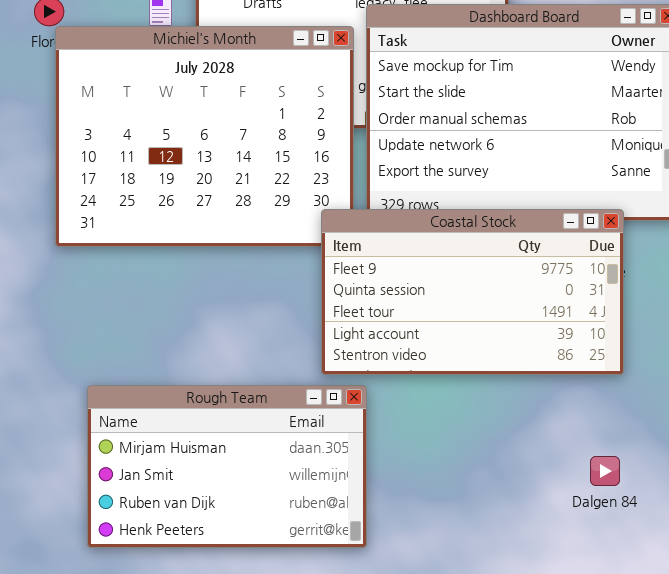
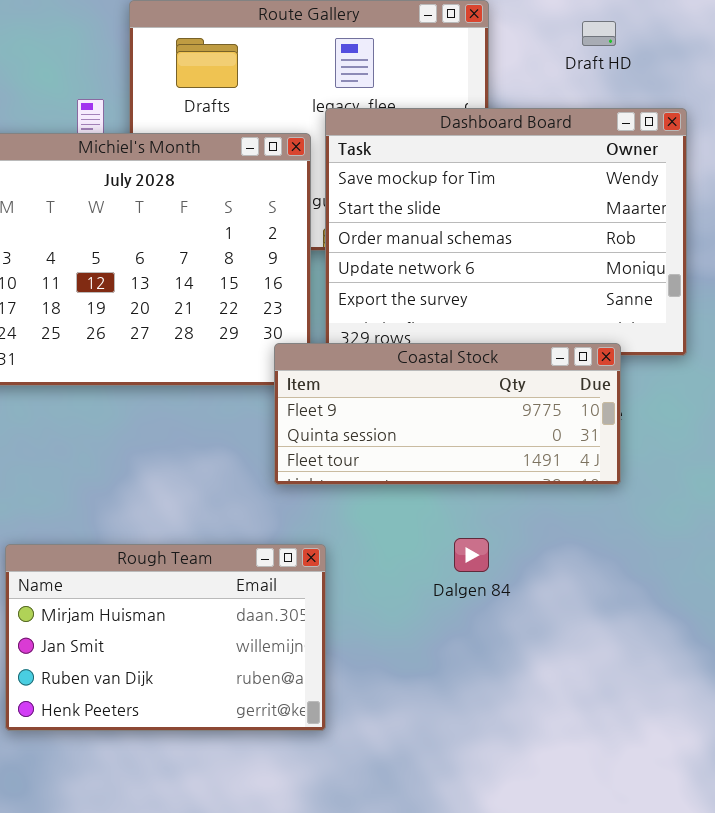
Coastal Stock: [321,209,624,375] -> [274,343,621,485], resized
Dalgen 84: [590,456,620,486] -> [454,538,489,572], moved

